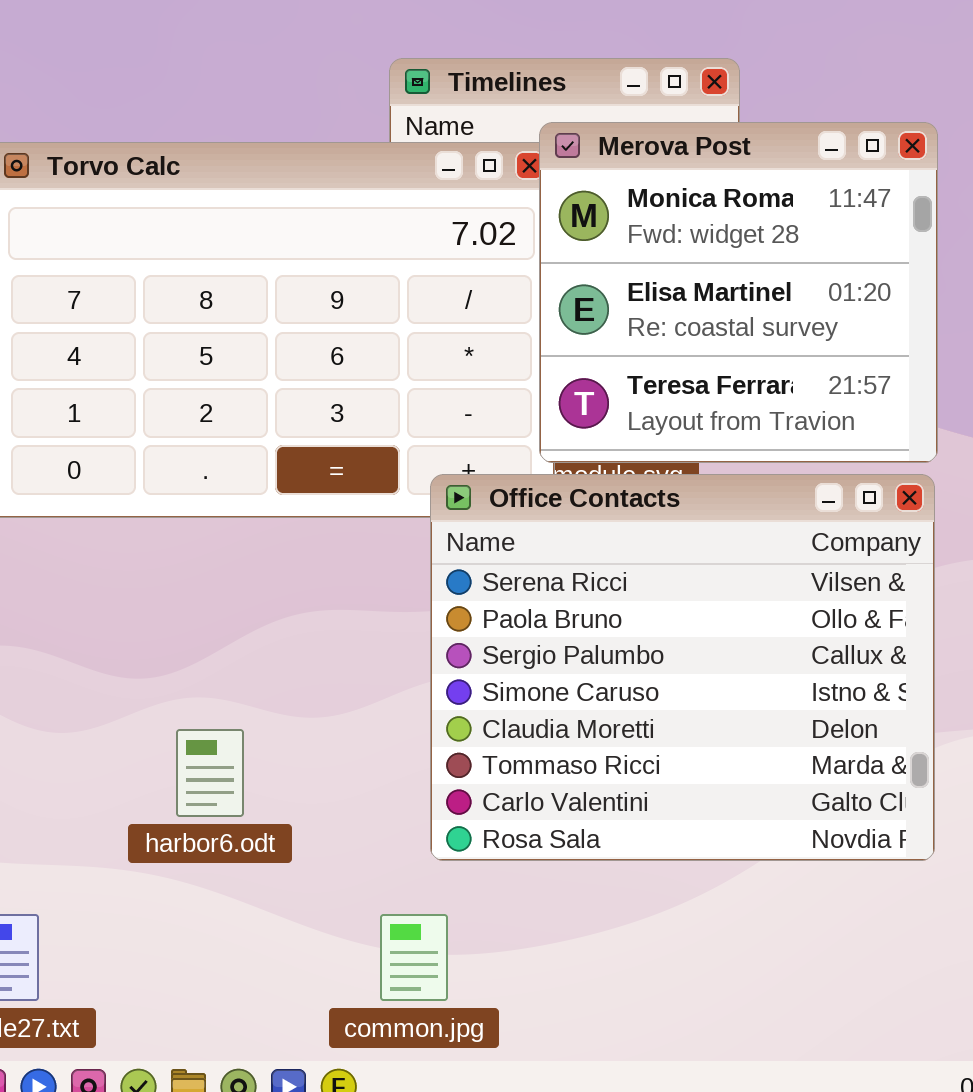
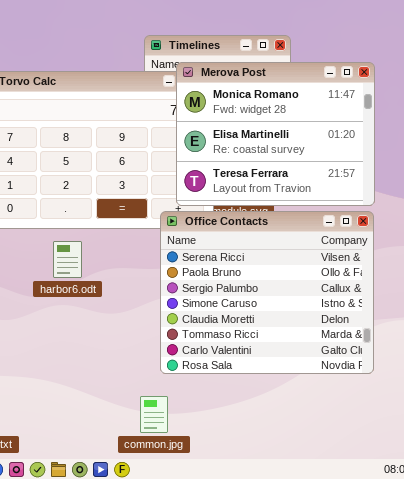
Merova Post: [539,122,938,463] -> [176,62,375,206], resized
harbor6.odt: [176,729,244,817] -> [53,241,82,278], moved

